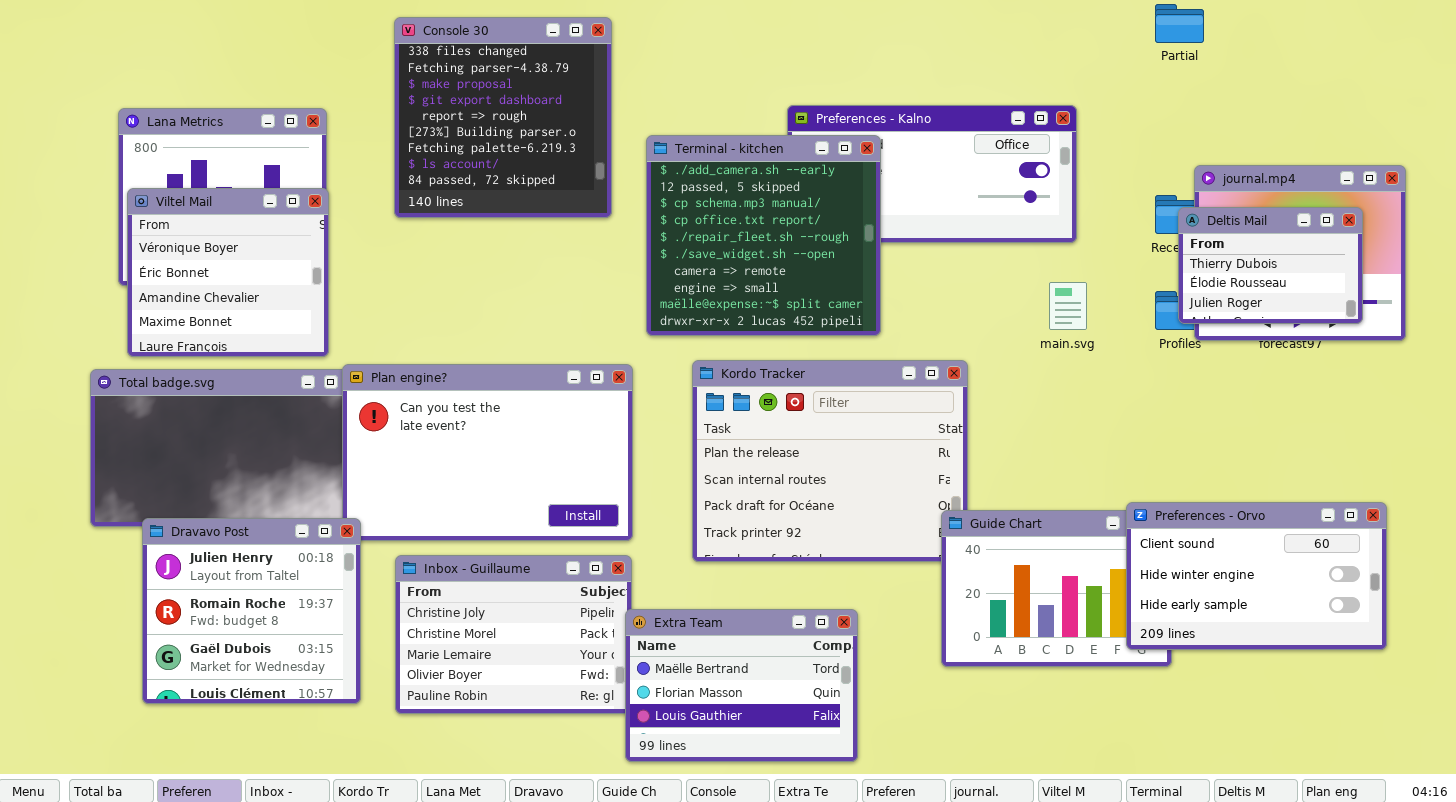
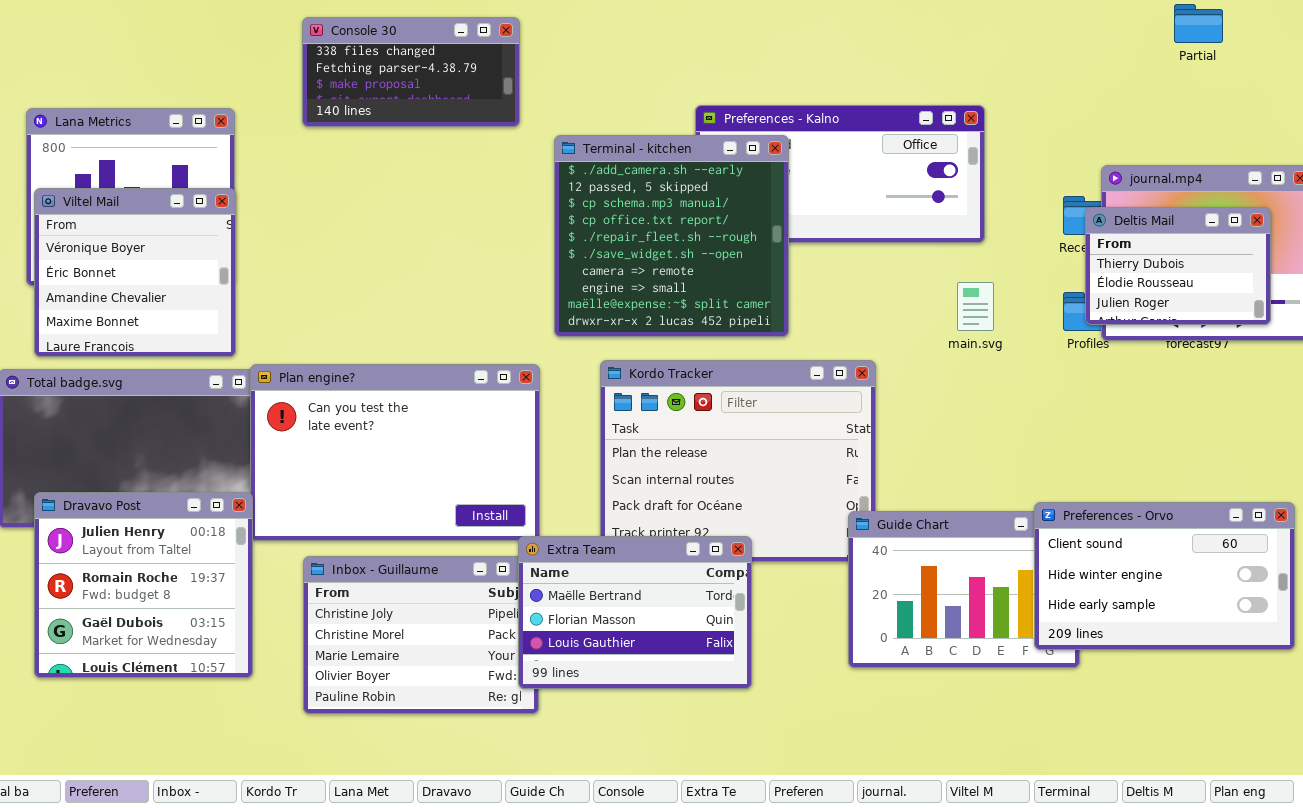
Partial: [1155,4,1204,43] -> [1174,4,1223,43], moved
Console 30: [394,17,612,218] -> [302,17,520,127], resized
Dravavo Post: [142,518,361,704] -> [34,492,253,678], moved
Extra Team: [625,609,858,762] -> [518,536,752,689], moved

